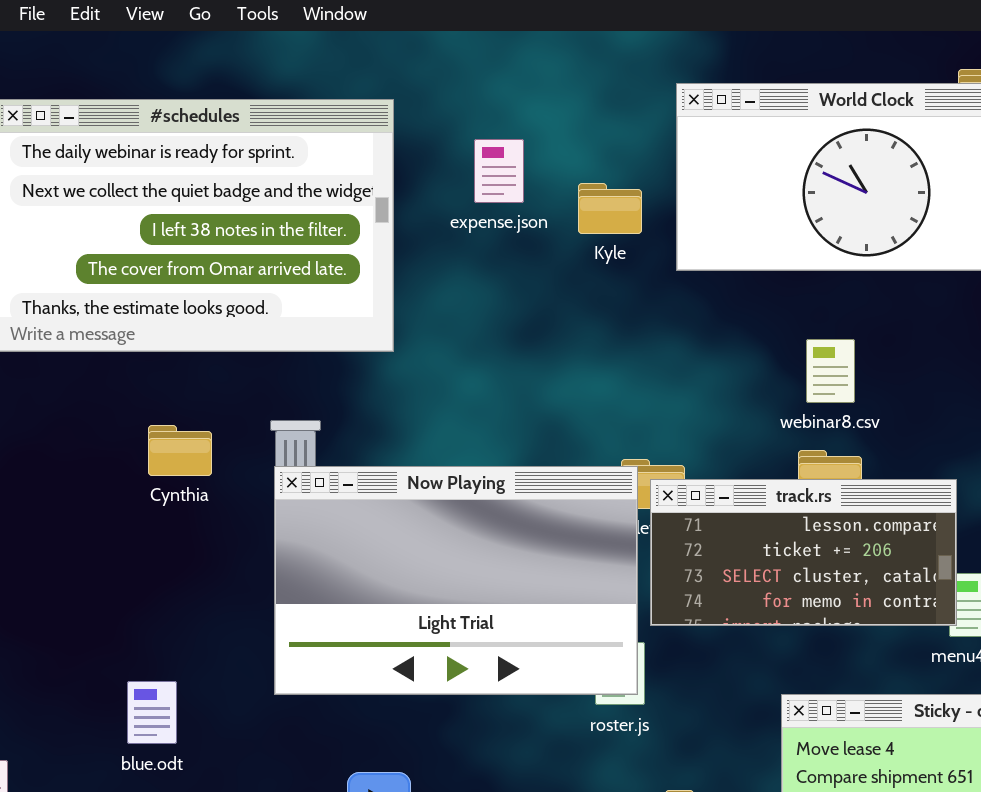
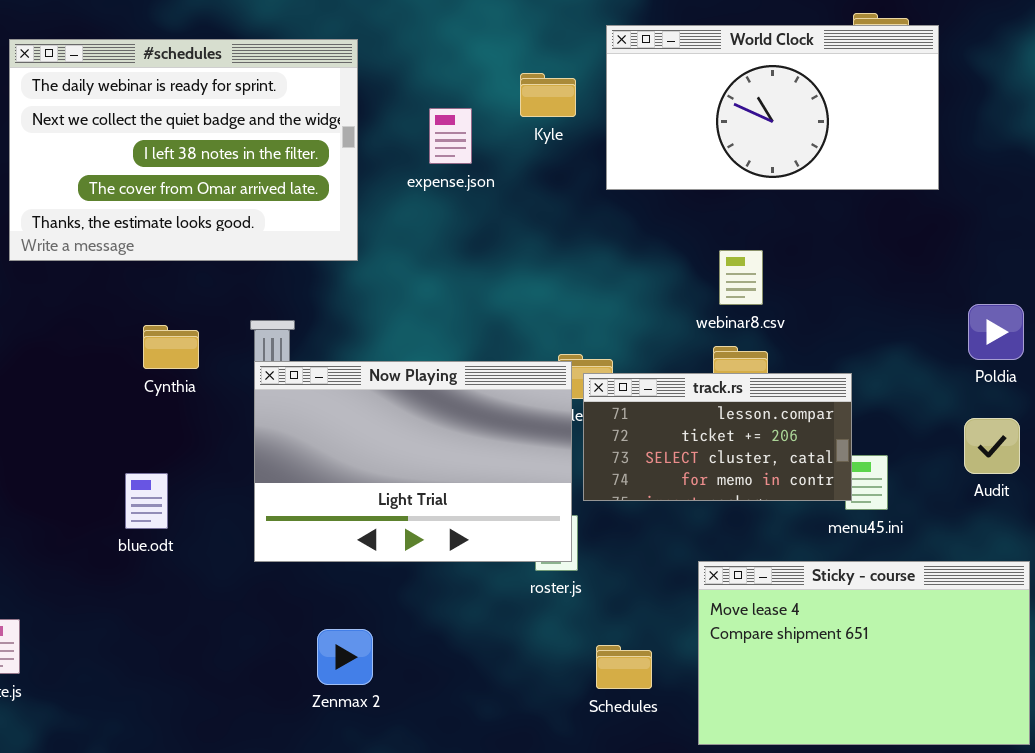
expense.json: [474,139,524,203] -> [429,108,472,164], moved
Kyle: [578,183,642,234] -> [520,73,576,117], moved
blue.odt: [127,681,177,744] -> [125,473,168,529], moved

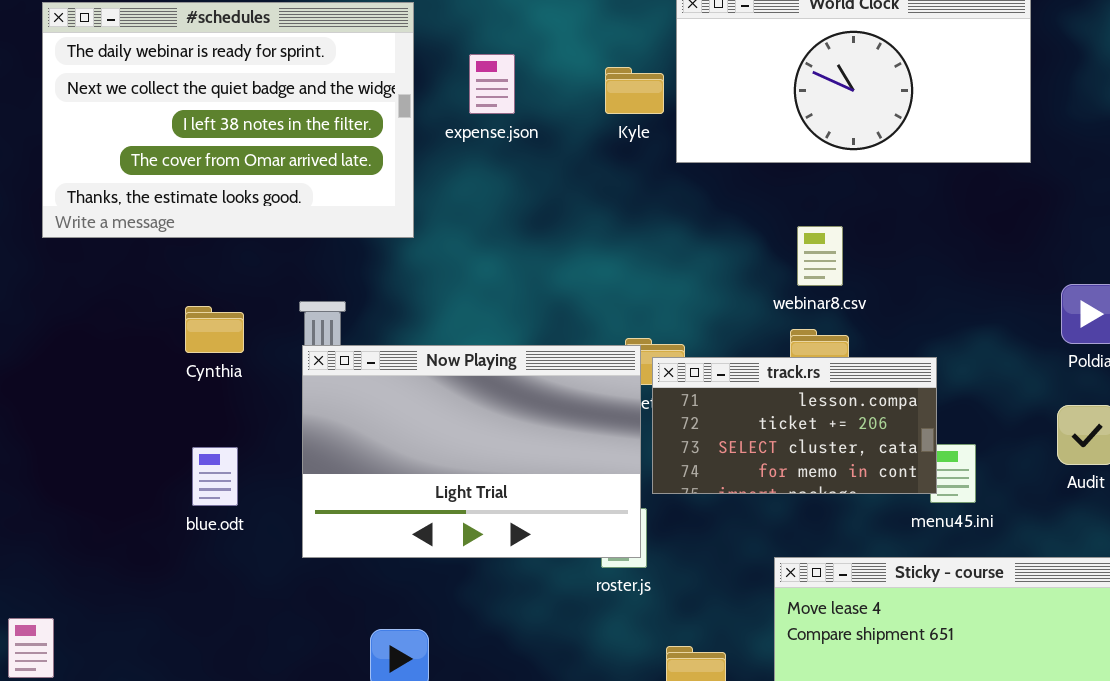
Kyle: [520,73,576,117] -> [605,67,664,114], moved
expense.json: [429,108,472,164] -> [469,54,515,114], moved
blue.odt: [125,473,168,529] -> [192,447,238,506], moved

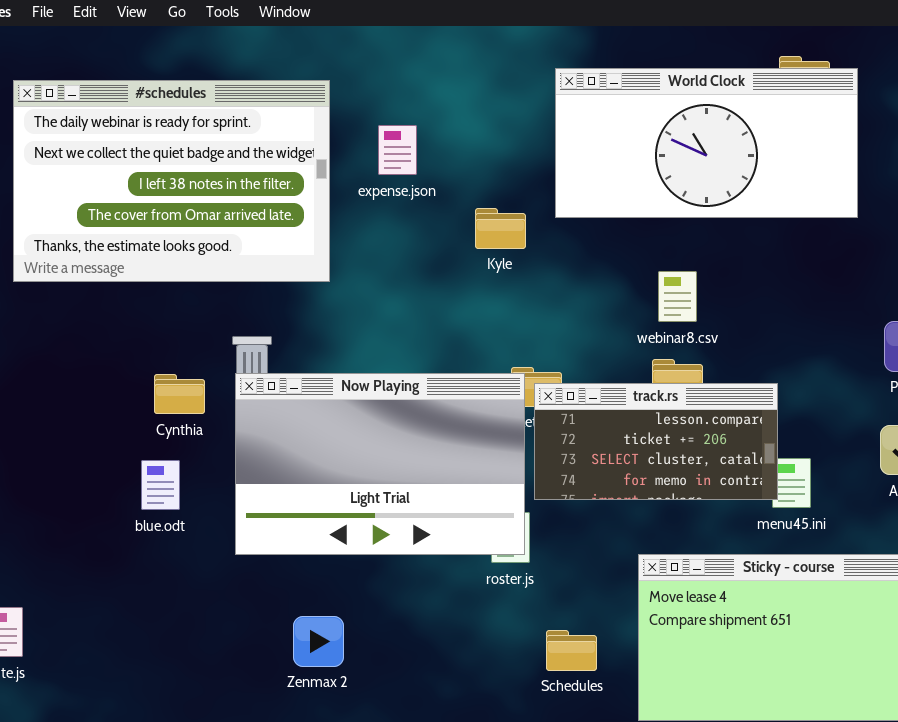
Kyle: [605,67,664,114] -> [475,208,526,249], moved
Cynthia: [185,306,244,353] -> [154,374,205,414], moved

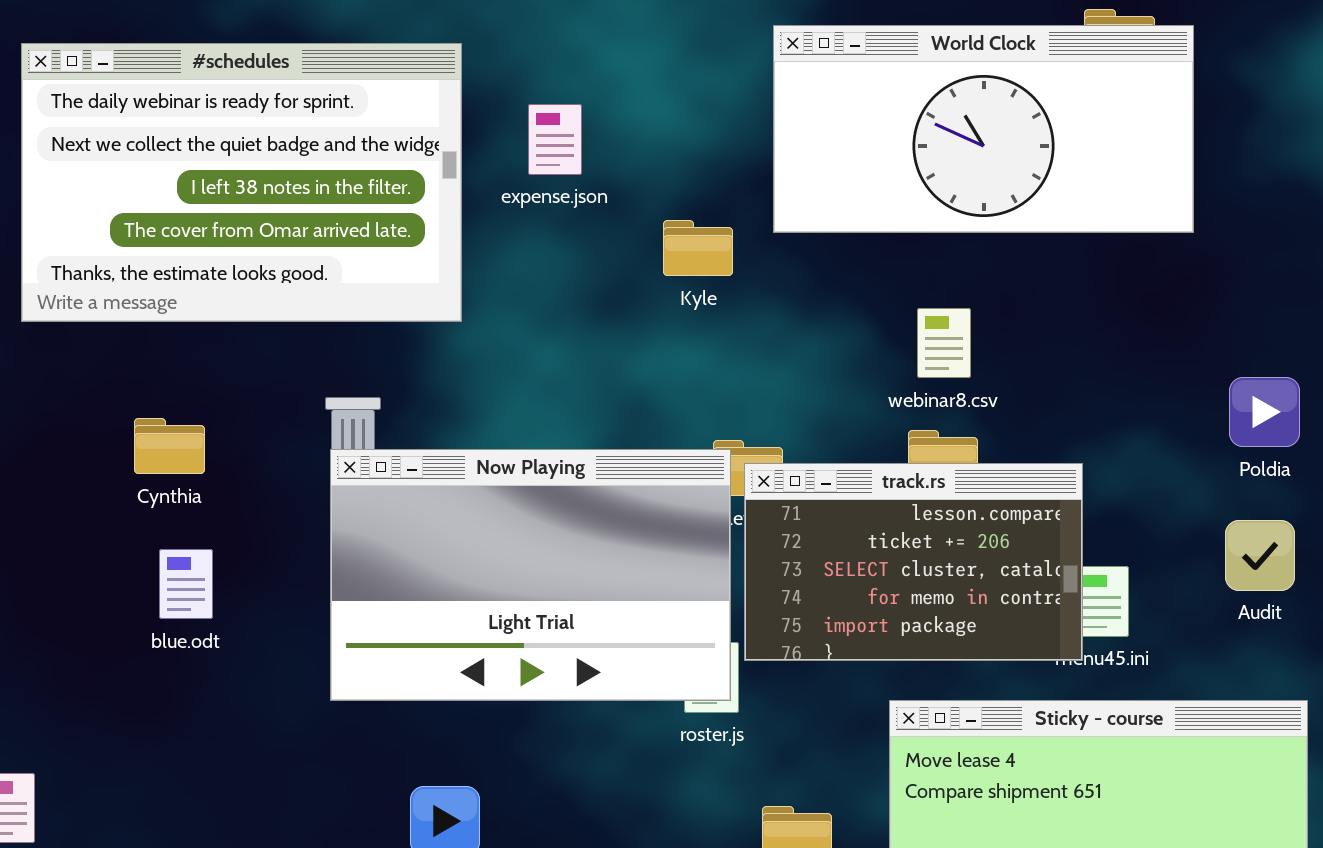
Cynthia: [154,374,205,414] -> [134,418,205,474], moved
track.rs: [534,383,778,500] -> [744,463,1083,661], resized
blue.odt: [141,460,180,510] -> [159,549,213,619], moved

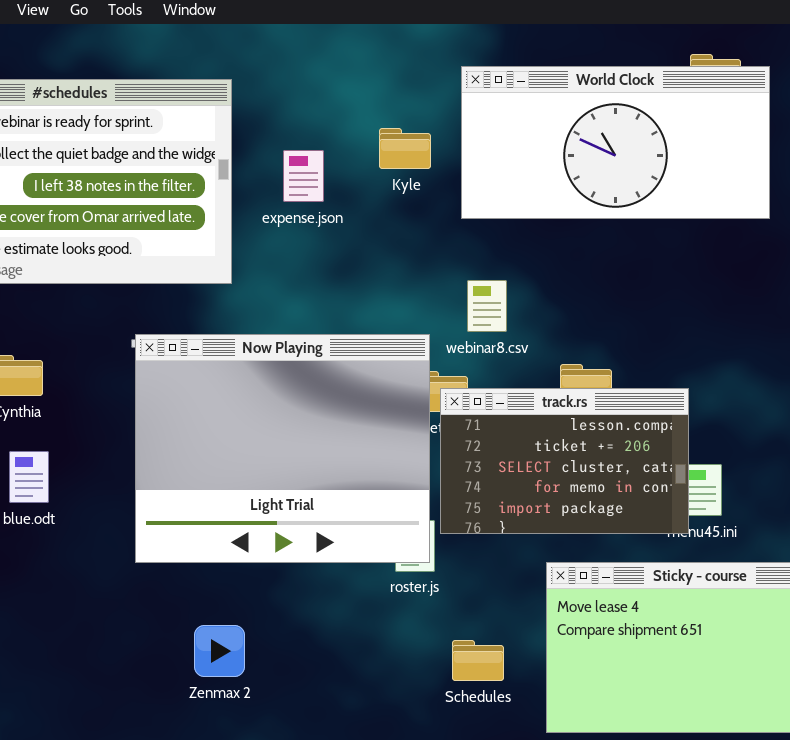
expense.json: [528,104,582,175] -> [283,150,324,202], moved
Kyle: [663,220,733,276] -> [379,128,431,169], moved
webinar8.csv: [917,308,971,378] -> [467,280,507,332], moved
Now Playing: [330,449,731,701] -> [135,334,430,563], resized

